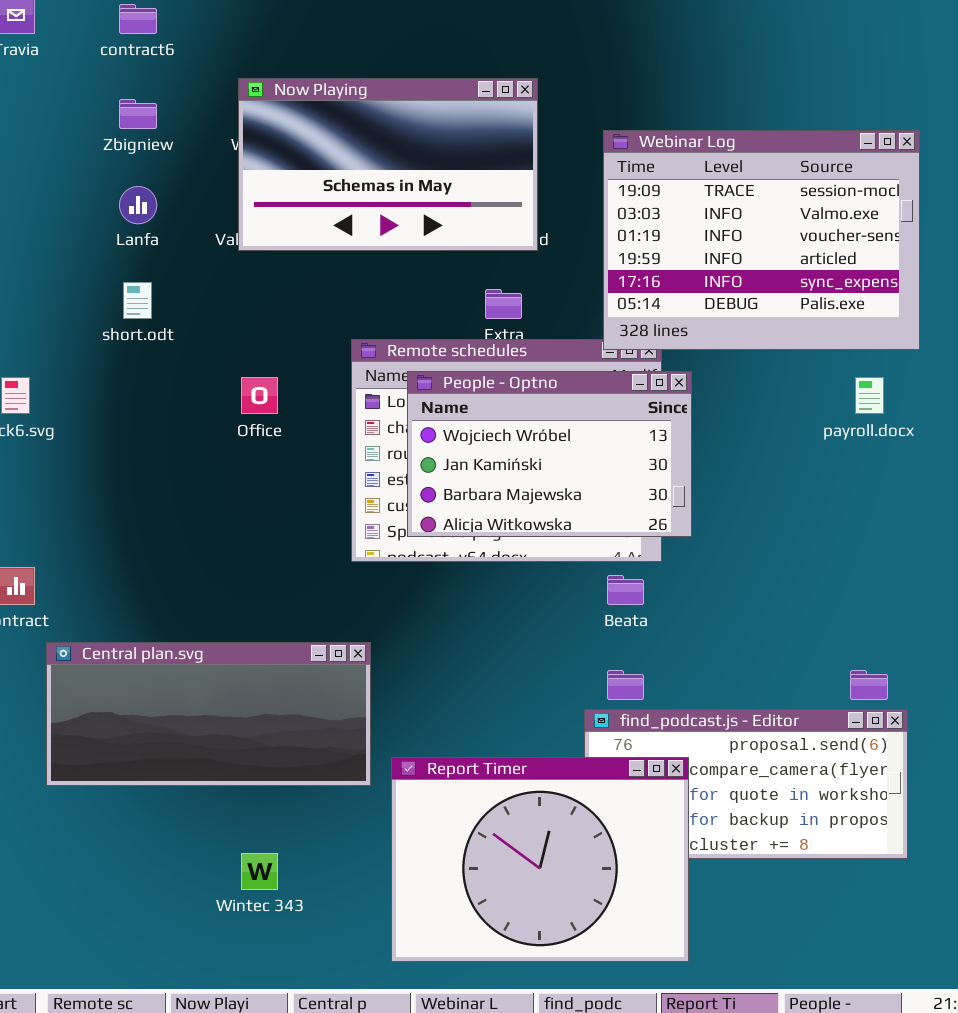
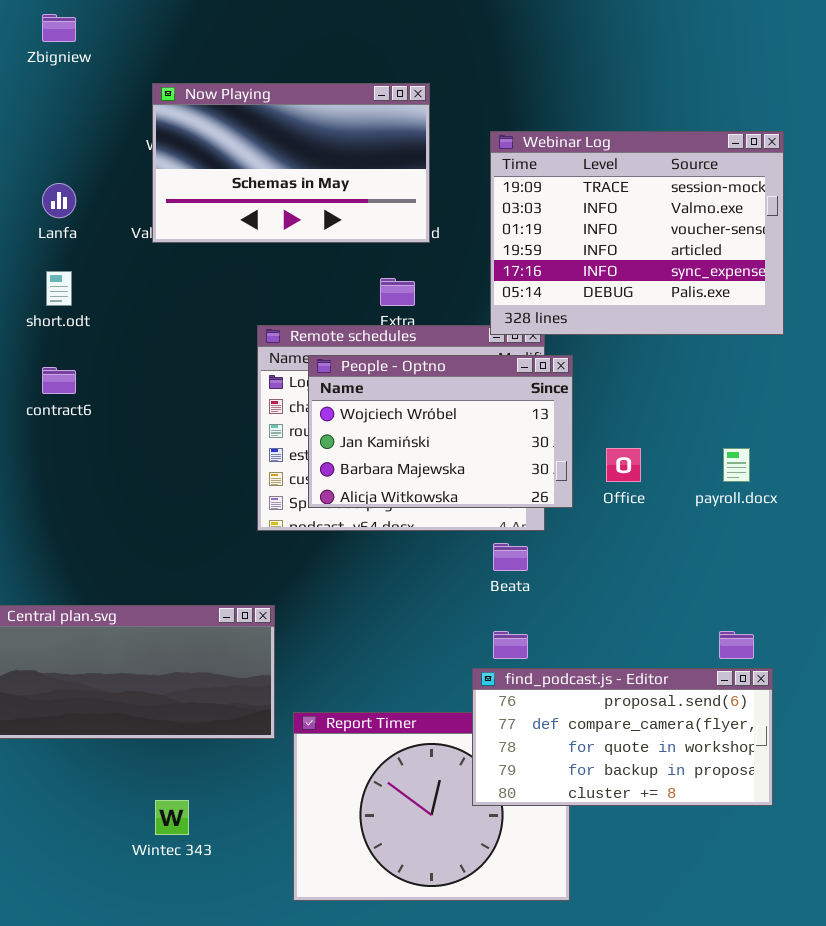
contract6: [119,4,157,34] -> [42,367,76,394], moved
Zbigniew: [119,99,157,129] -> [42,14,76,42], moved
Office: [241,377,278,414] -> [606,448,641,482], moved
payroll.docx: [855,377,884,414] -> [723,448,750,482], moved
find_podcast.js - Editor: [584,709,908,859] -> [472,668,773,806], raised

